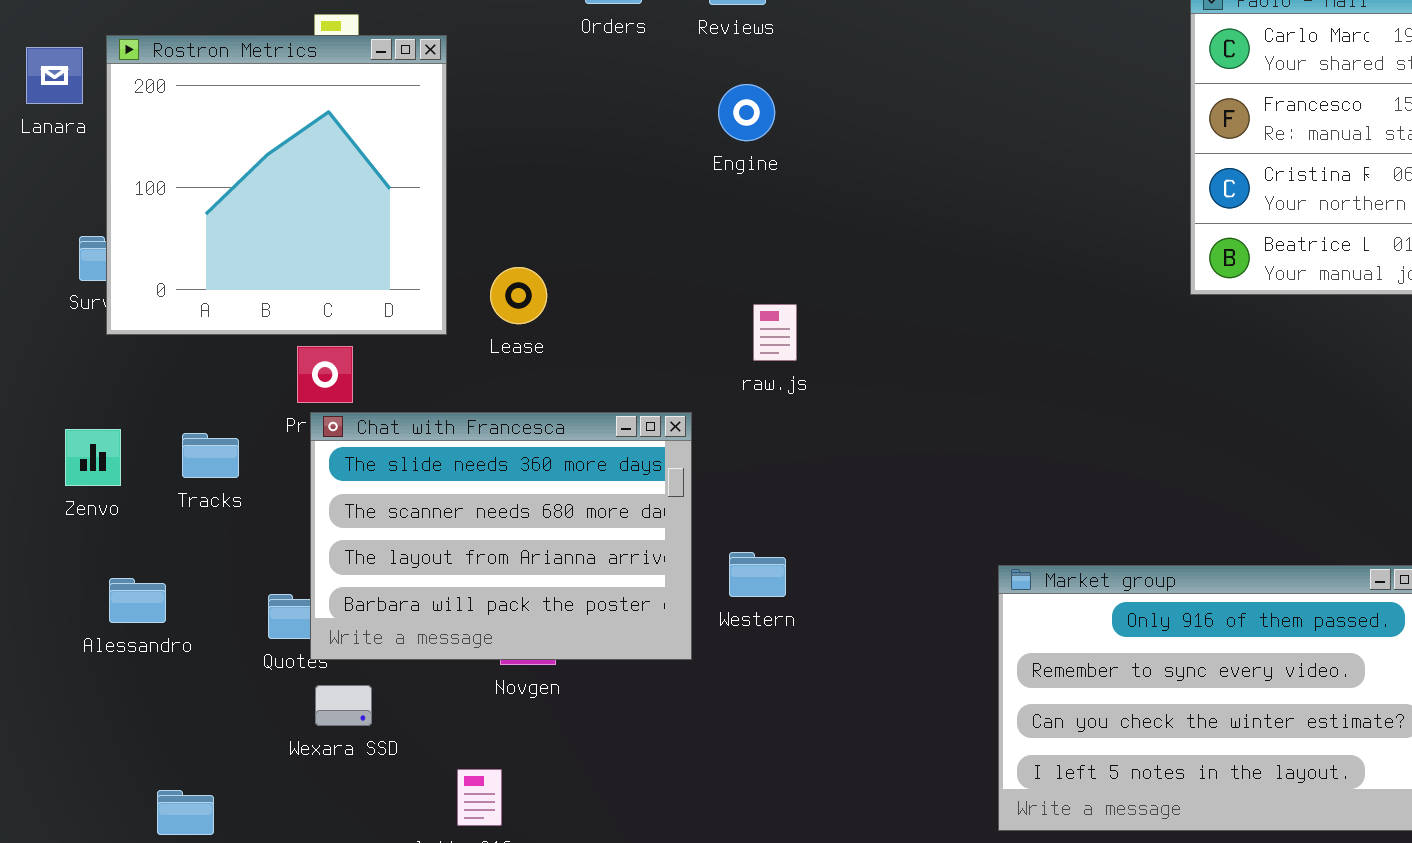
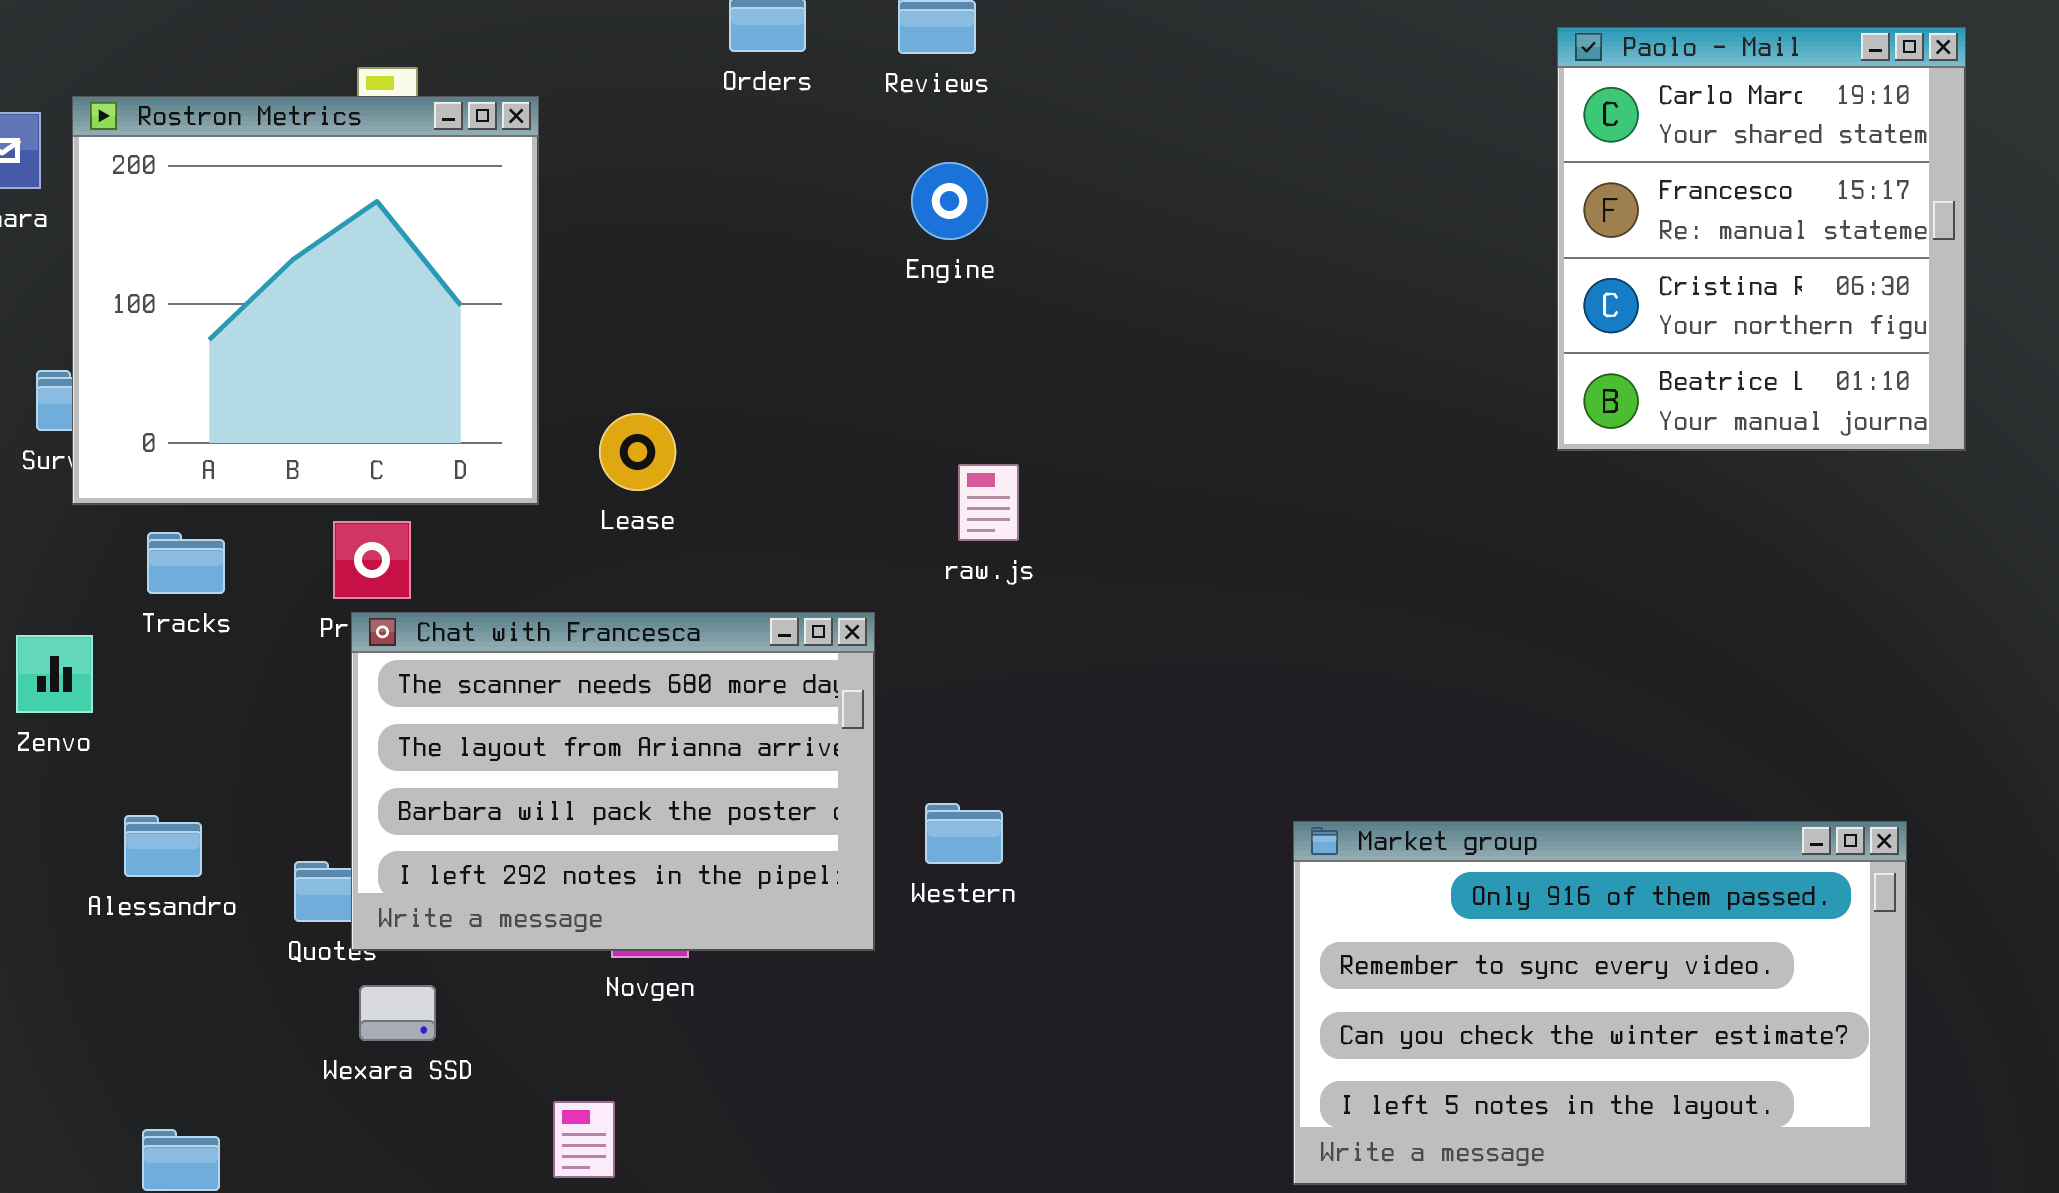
Chat with Francesca: [310,412,692,660] -> [351,612,875,951], scrolled down 1 row
Tracks: [182,433,239,478] -> [147,532,225,594], moved
Alessandro: [109,578,166,623] -> [124,815,202,877], moved

